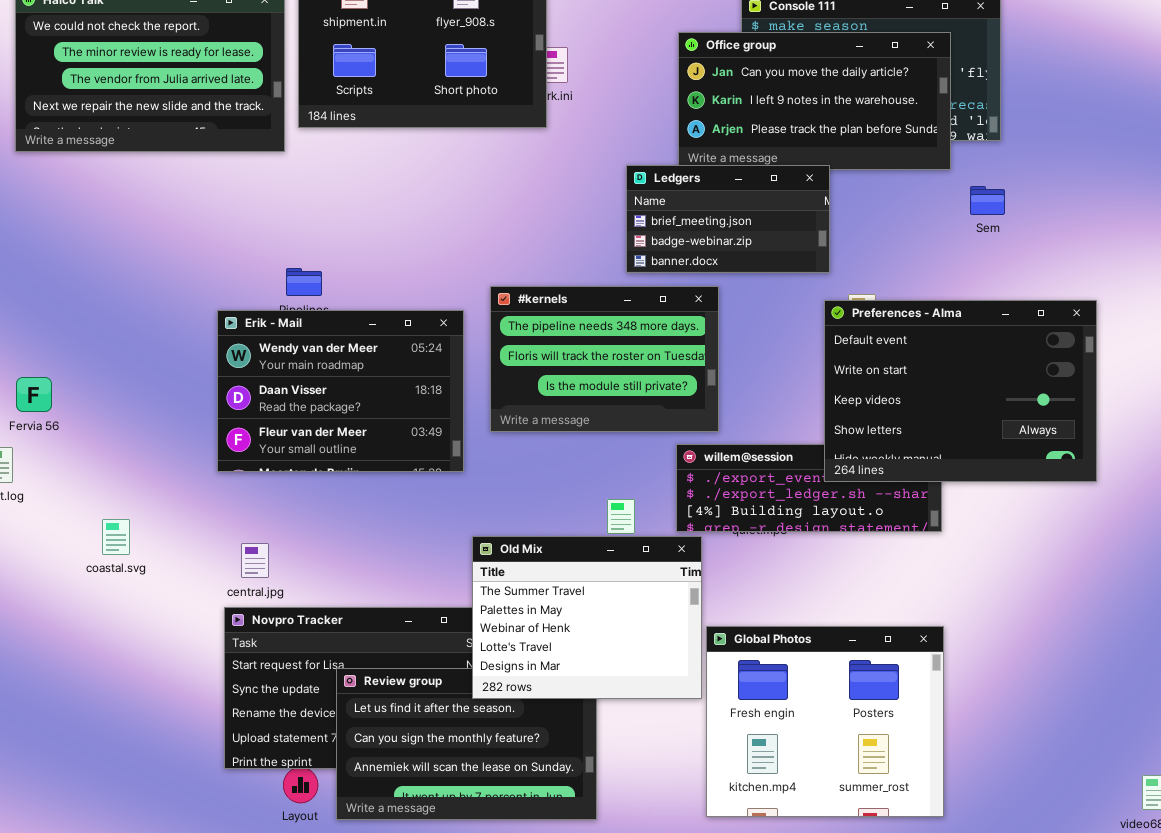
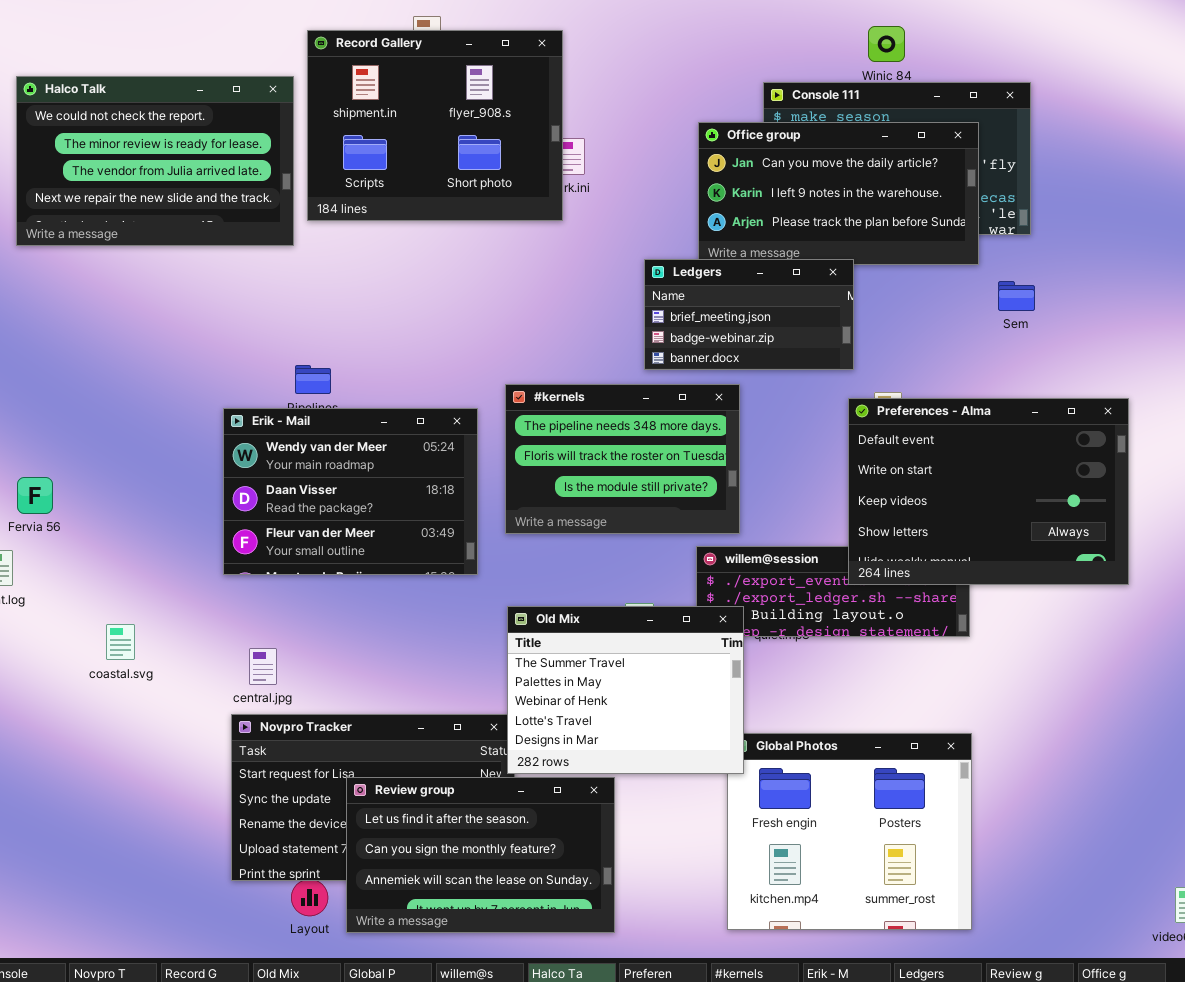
Old Mix: [472,536,702,699] -> [507,606,744,774], moved

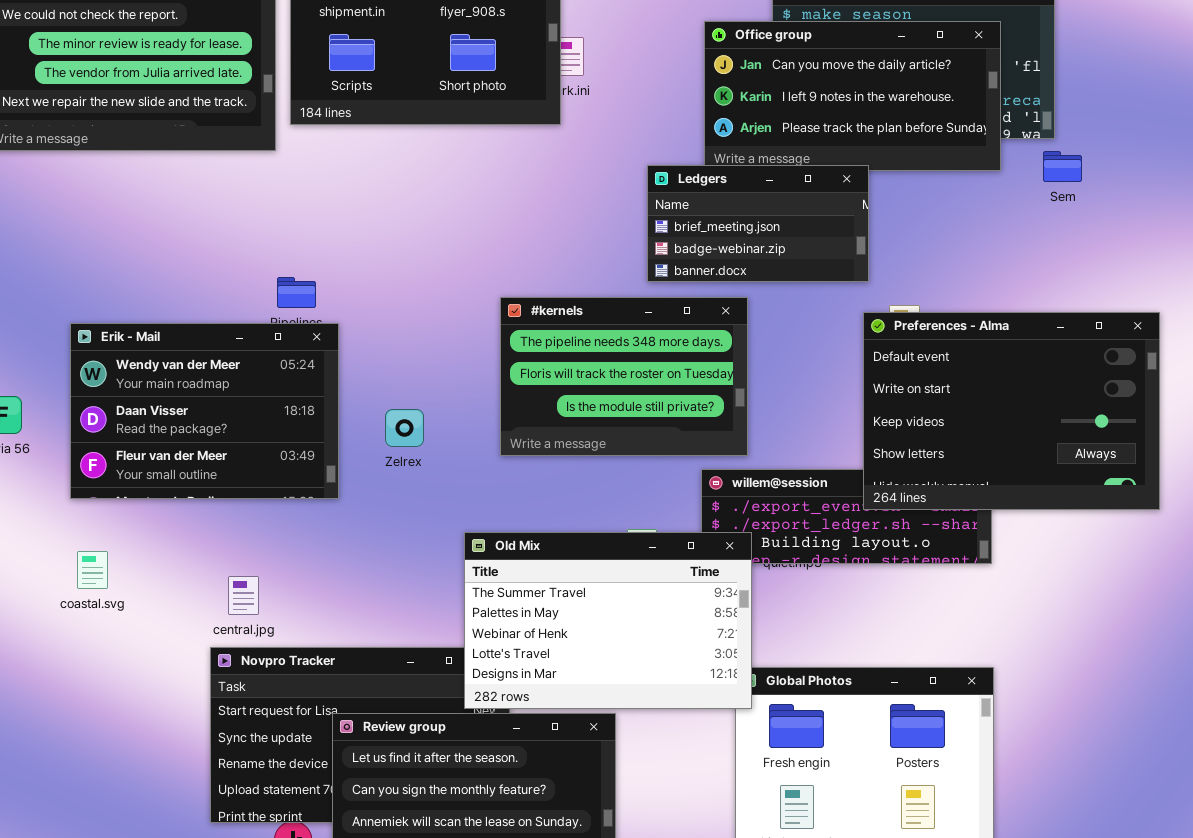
Sem: [998,281,1035,311] -> [1043,151,1082,182], moved
Erik - Mail: [223,408,478,575] -> [70,323,339,499], moved
Old Mix: [507,606,744,774] -> [464,532,752,709], resized

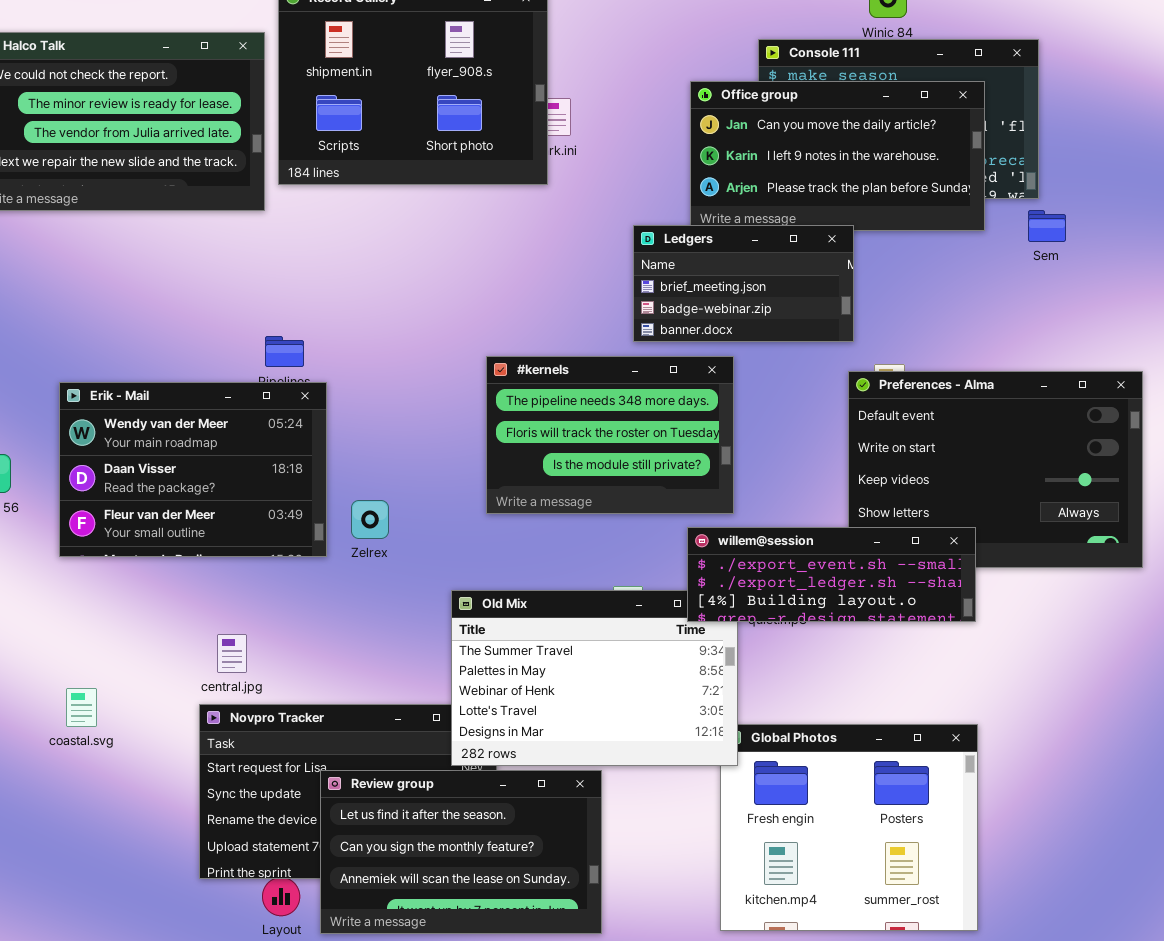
Zelrex: [385,409,424,447] -> [351,500,389,539], moved
willem@session: [701,469,992,564] -> [687,527,976,622], raised
coastal.svg: [77,551,108,589] -> [66,688,97,727], moved

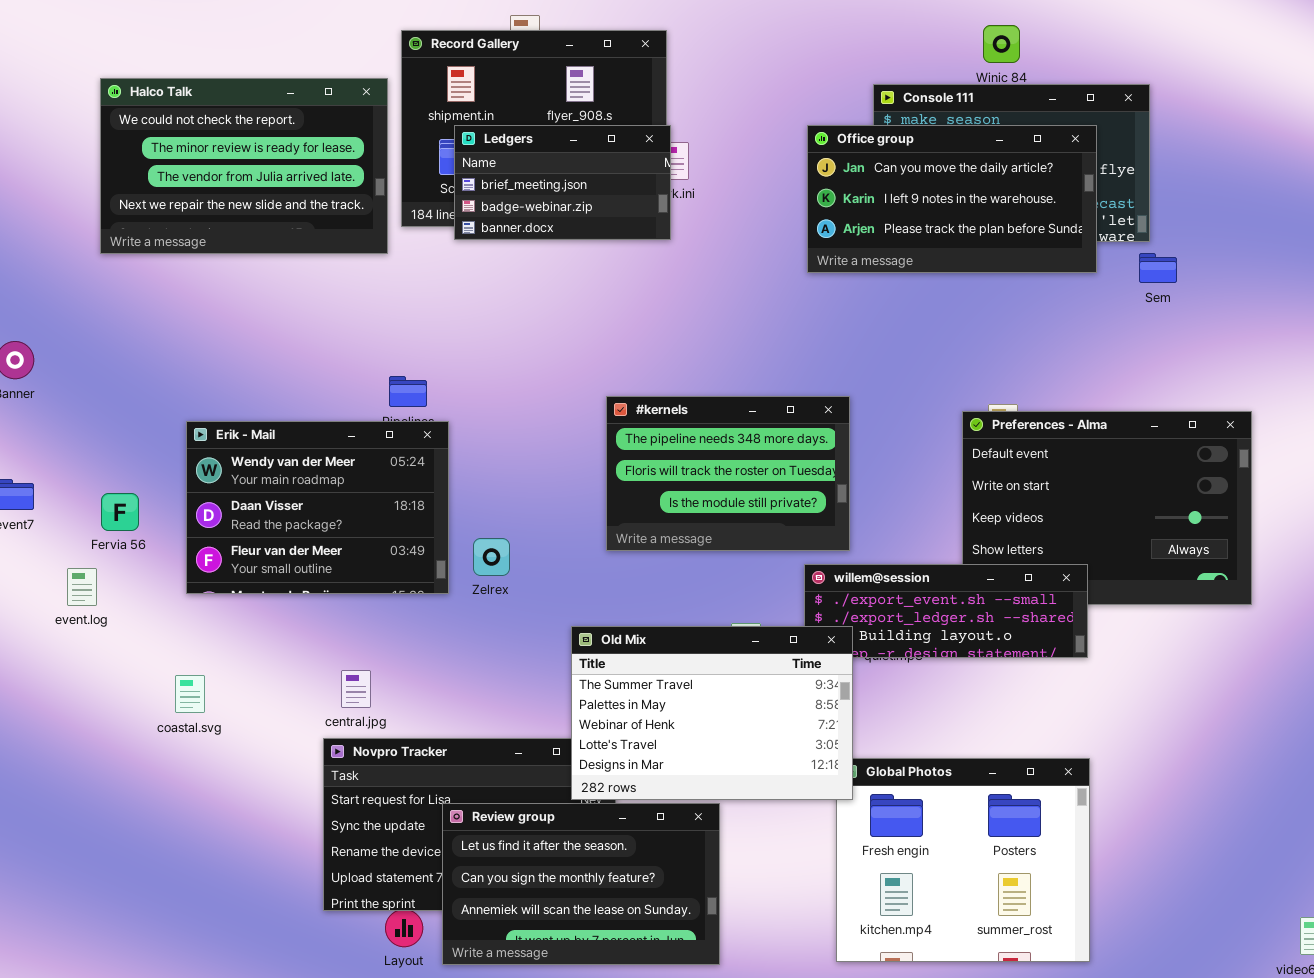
Ledgers: [633,225,854,342] -> [454,125,671,240], moved
Old Mix: [451,590,738,766] -> [571,626,853,800], raised
coastal.svg: [66,688,97,727] -> [175,675,205,713], moved

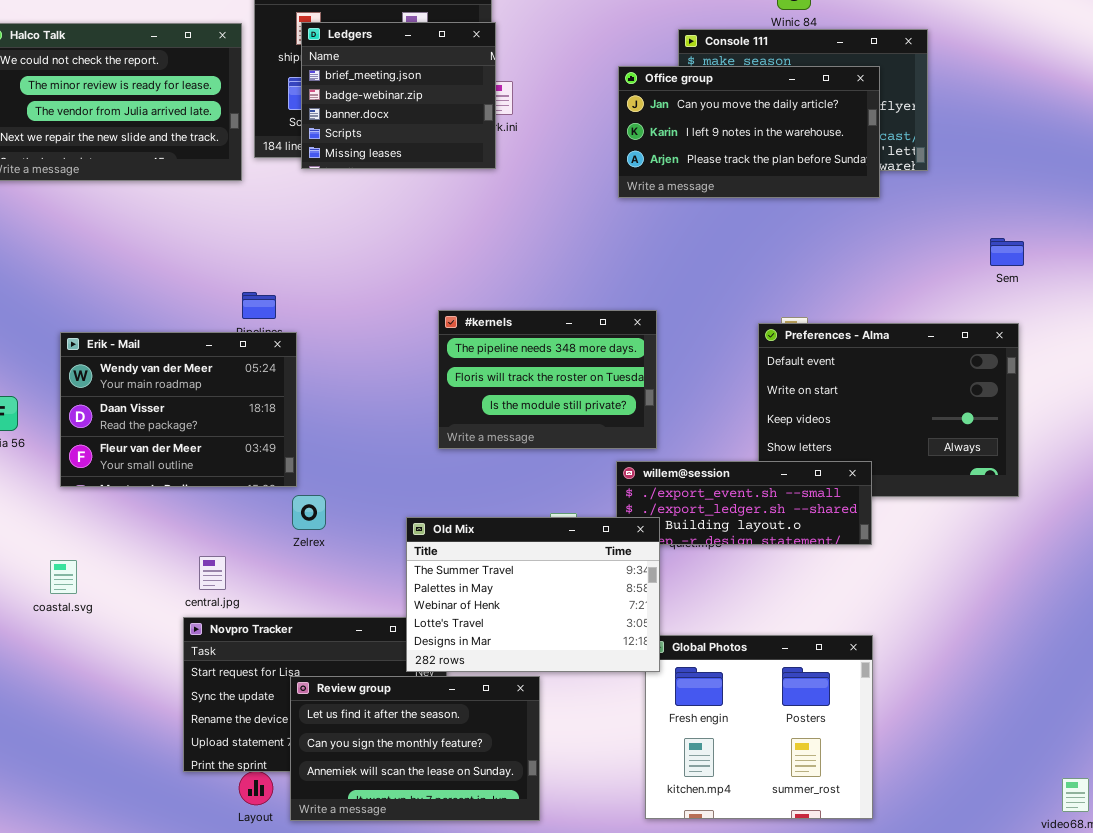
Ledgers: [454,125,671,240] -> [301,22,496,169], resized
Sem: [1139,253,1177,283] -> [990,238,1024,266], moved
Zelrex: [473,538,510,576] -> [292,495,326,530], moved

